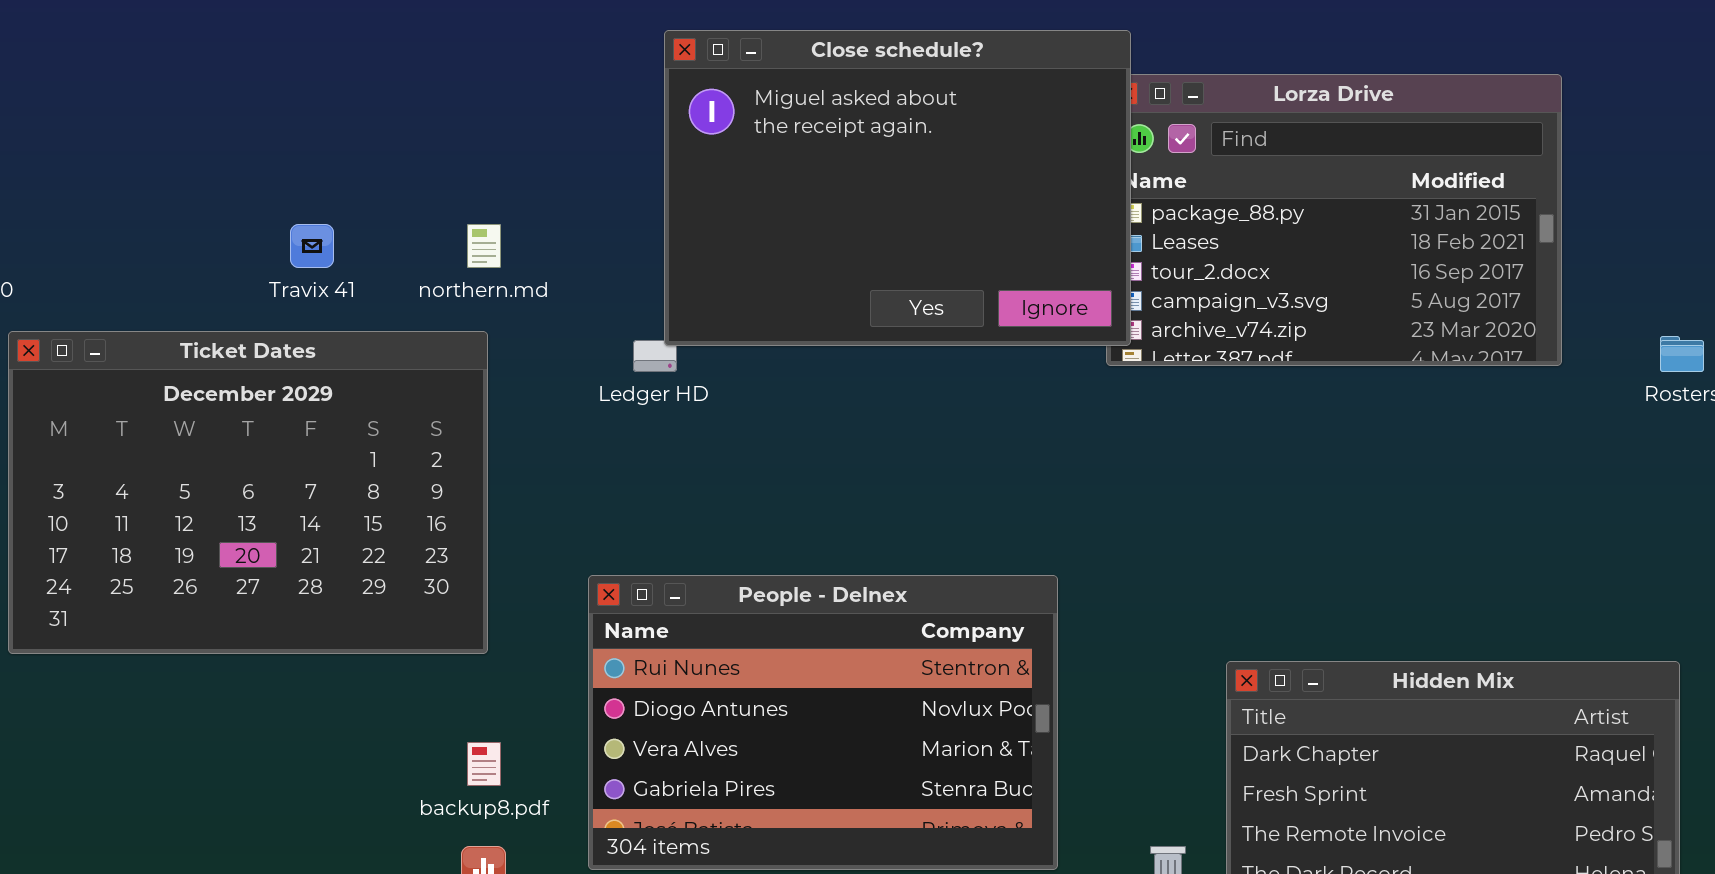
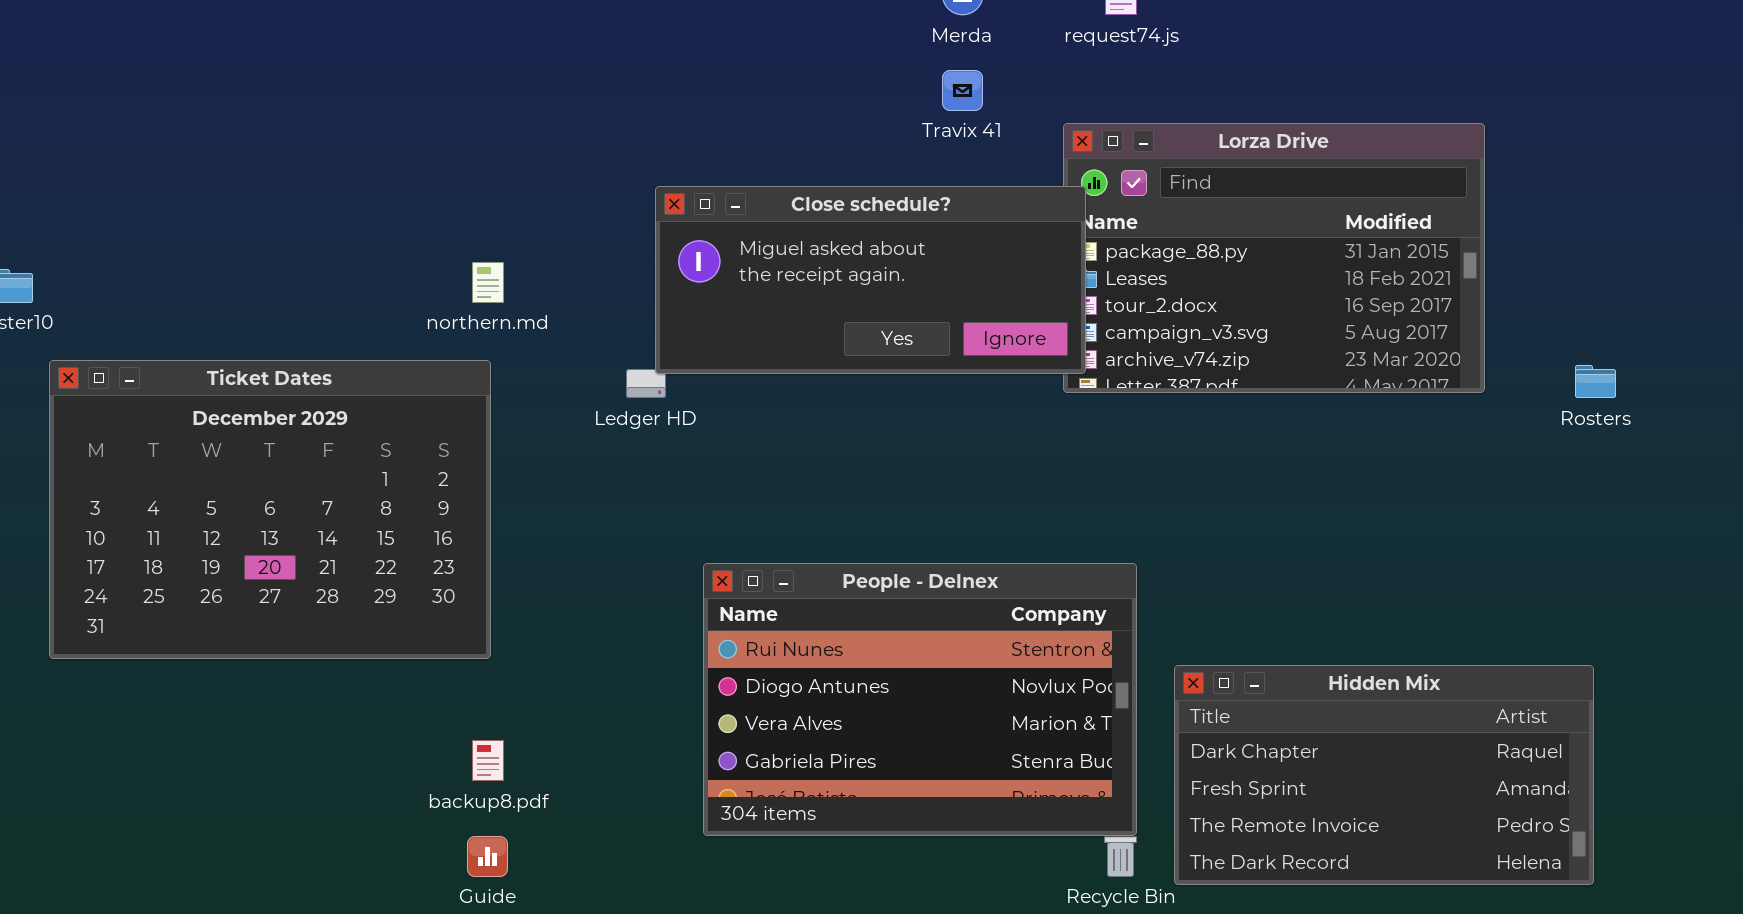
Close schedule?: [664,30,1131,346] -> [655,186,1086,374], resized
Travix 41: [290,224,334,268] -> [942,70,983,111], moved
People - Delnex: [588,575,1058,870] -> [703,563,1137,836], moved

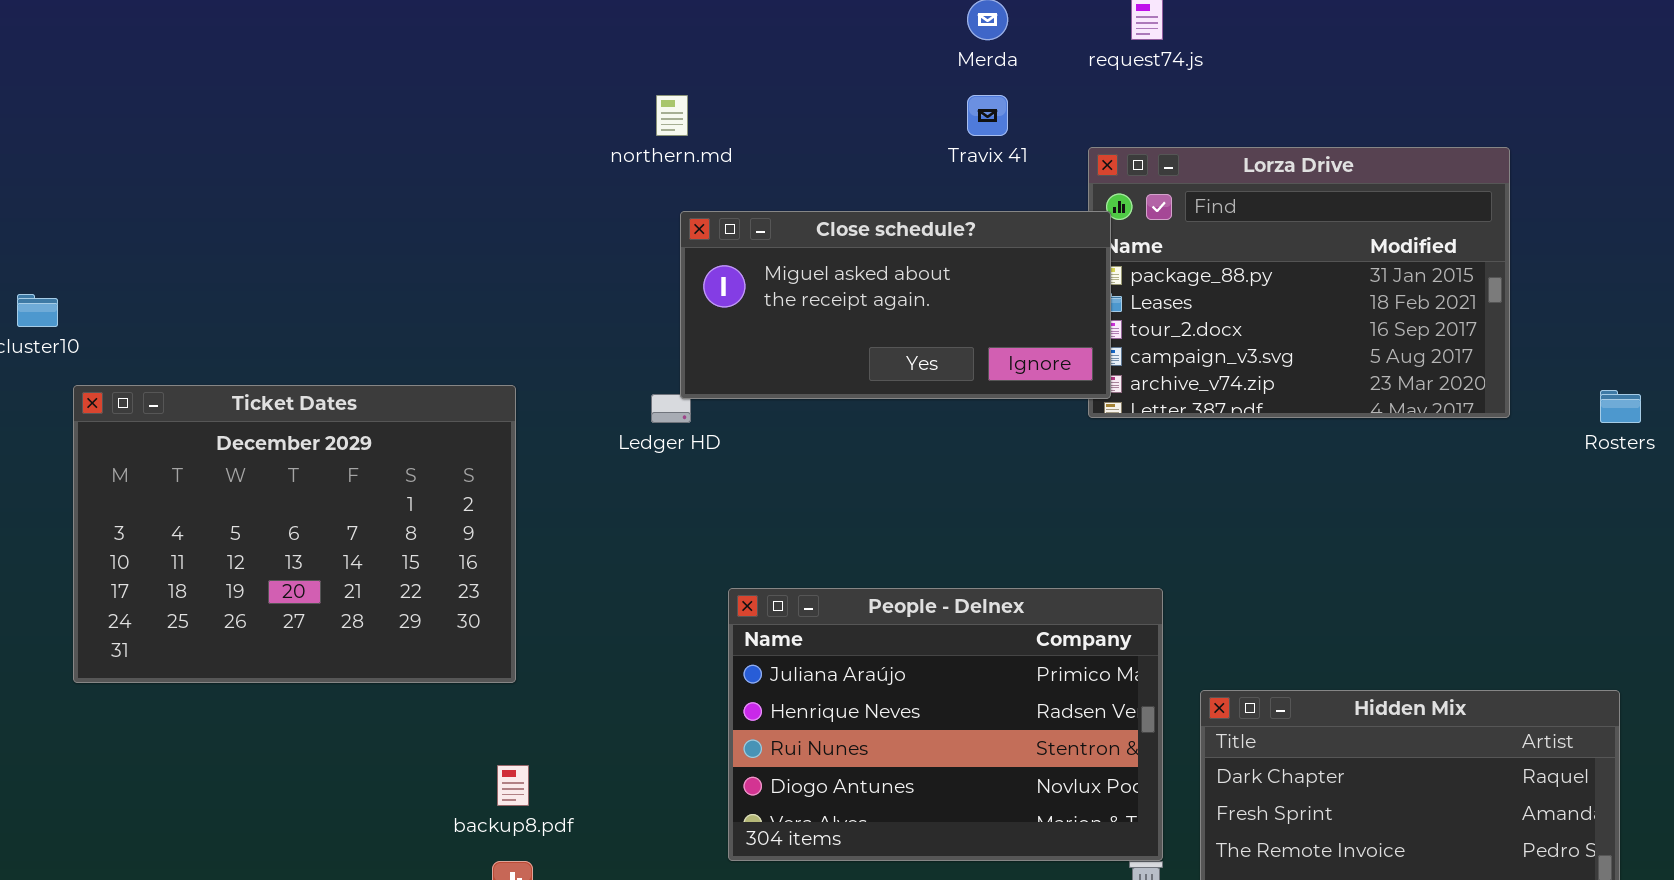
northern.md: [472,262,504,303] -> [656,95,688,136], moved
People - Delnex: [703,563,1137,836] -> [728,588,1163,861], scrolled up 2 rows

